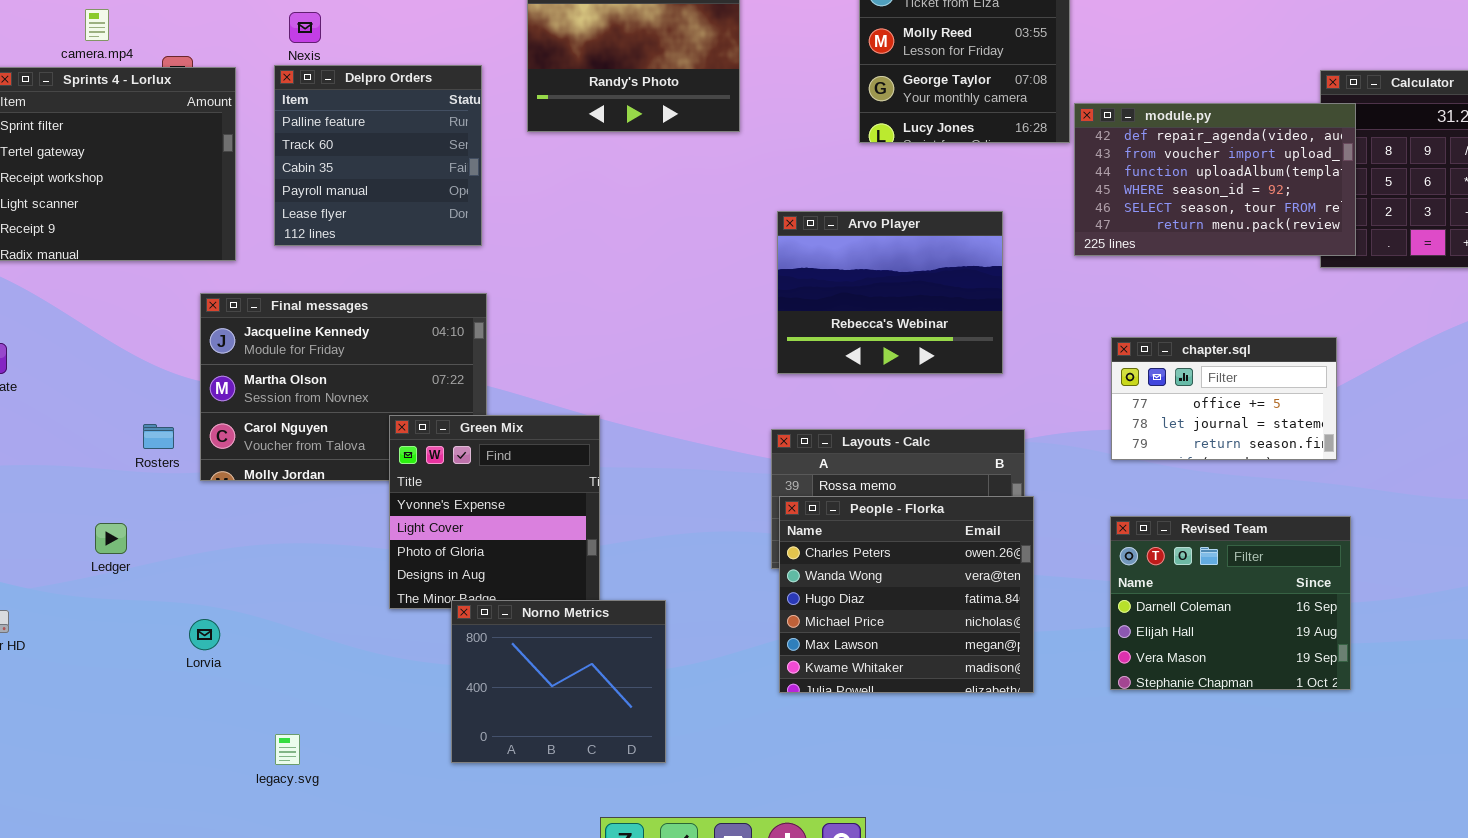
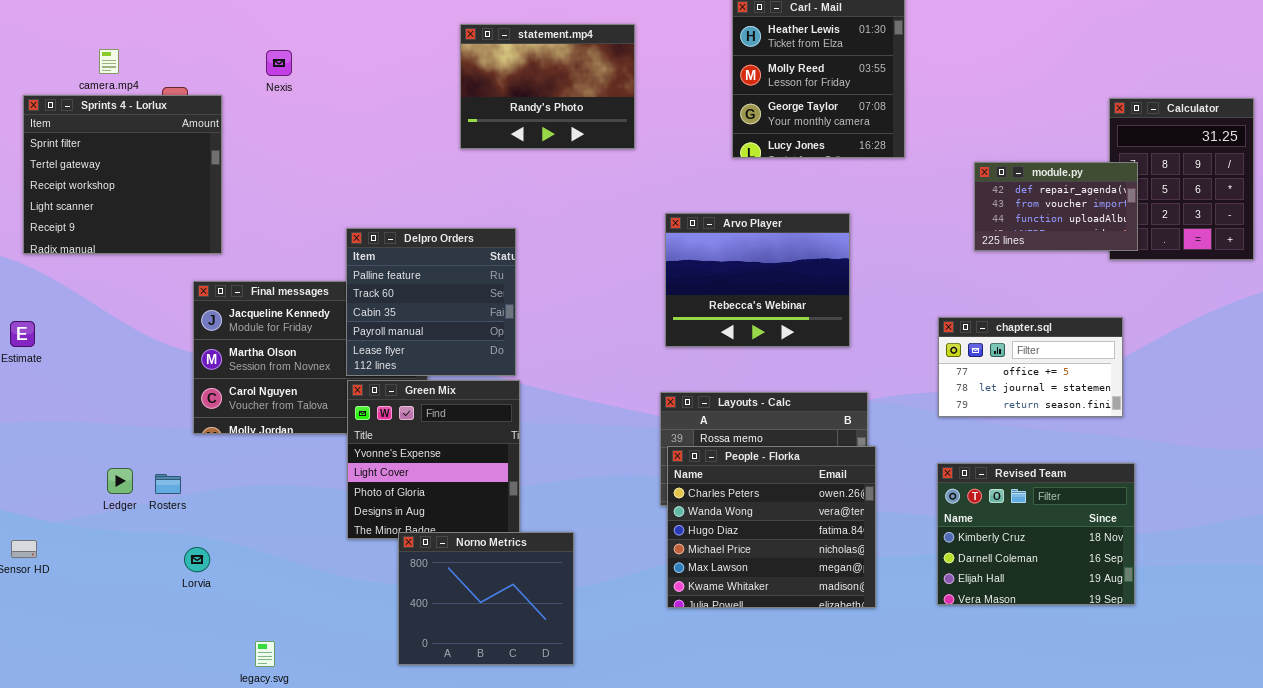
Delpro Orders: [274,65,482,246] -> [346,228,516,376], moved
module.py: [1074,103,1356,256] -> [974,162,1138,251], resized
Rosters: [143,424,174,449] -> [155,474,181,494], moved
Revised Team: [1110,516,1351,690] -> [937,463,1135,605], scrolled up 1 row

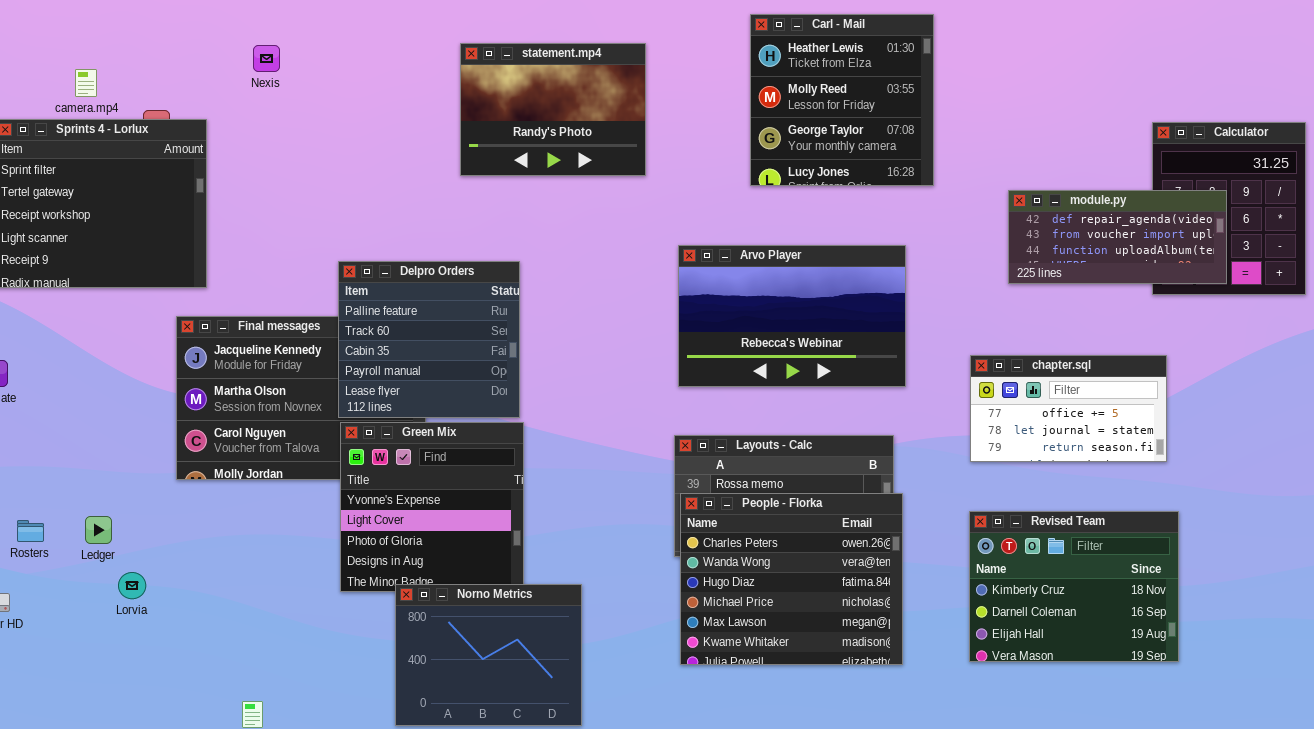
Nexis: [266,50,292,76] -> [253,45,280,72], moved
module.py: [974,162,1138,251] -> [1008,190,1227,284], resized
Arvo Player: [665,213,850,347] -> [678,245,906,387], resized
Rosters: [155,474,181,494] -> [17,520,44,542], moved
Lorvia: [184,547,210,572] -> [118,572,146,599], moved

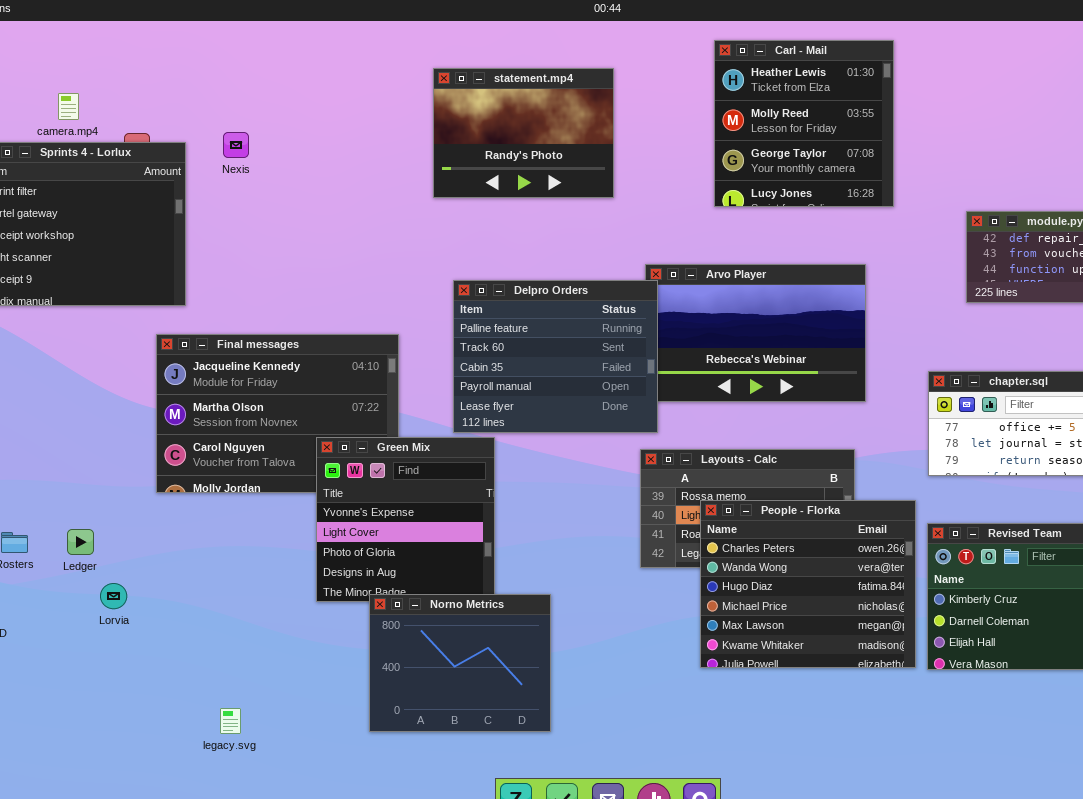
Nexis: [253,45,280,72] -> [223,132,249,158], moved
Delpro Orders: [338,261,520,418] -> [453,280,658,433], moved, resized
People - Florka: [680,493,903,665] -> [700,500,916,668], moved

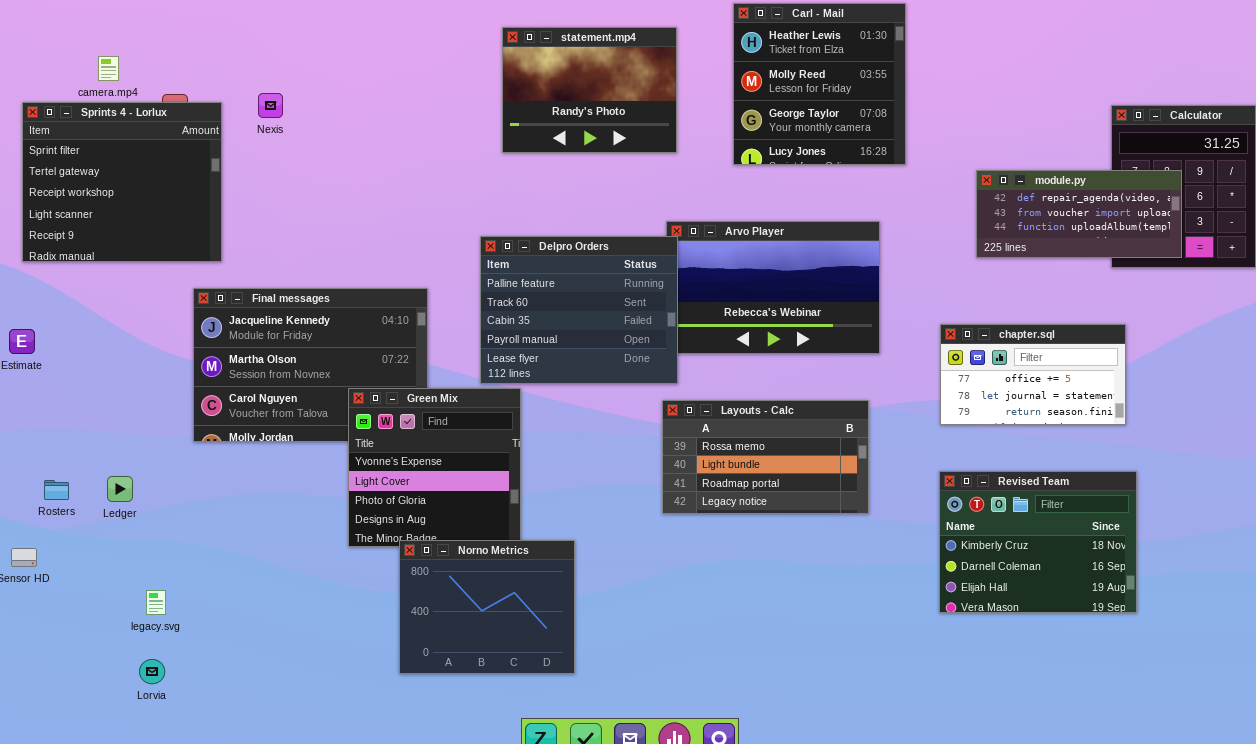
statement.mp4: [433,68,614,198] -> [502,27,677,153], moved
People - Florka: [700,500,916,668] -> none, closed
Lorvia: [100,583,127,609] -> [139,659,165,684], moved
legacy.svg: [220,708,241,734] -> [146,590,166,615], moved

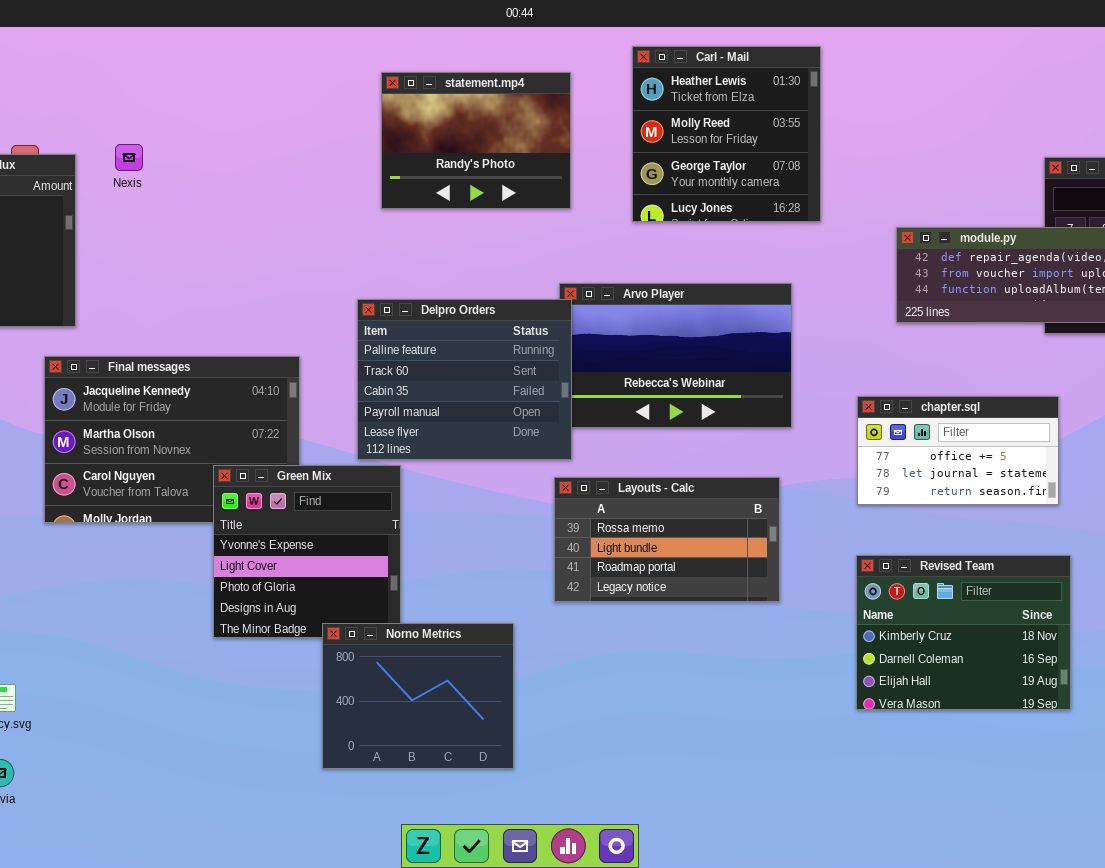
Norno Metrics: [399,540,575,674] -> [322,623,514,769], moved

